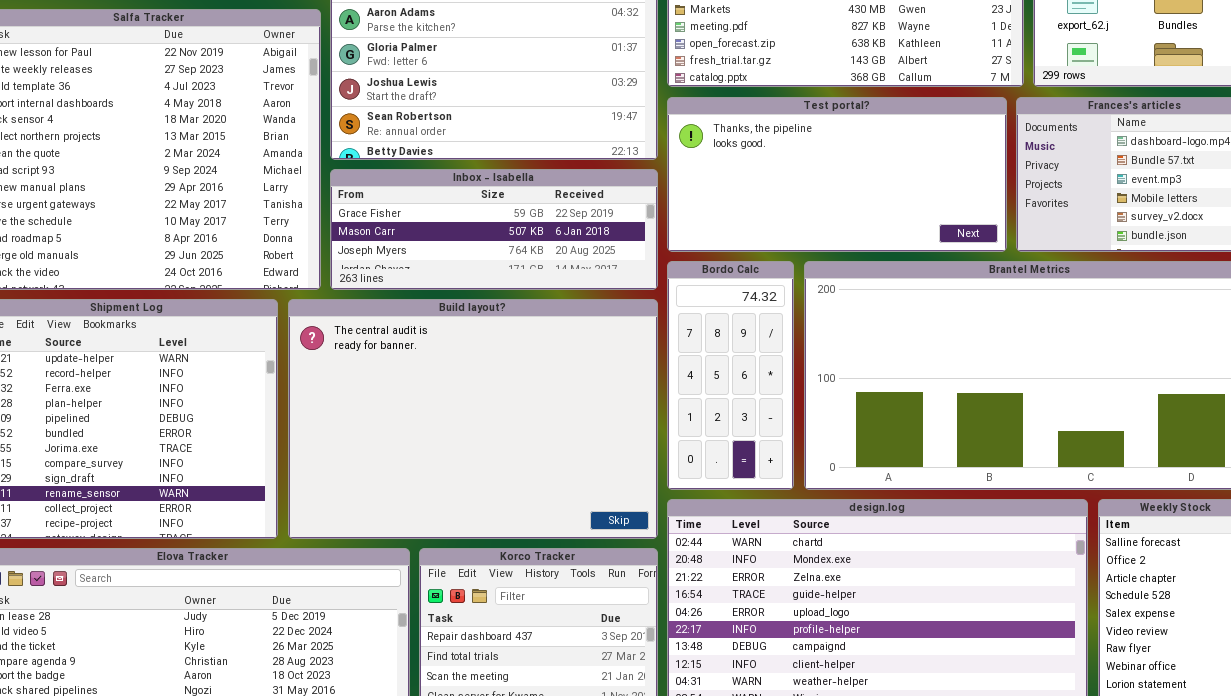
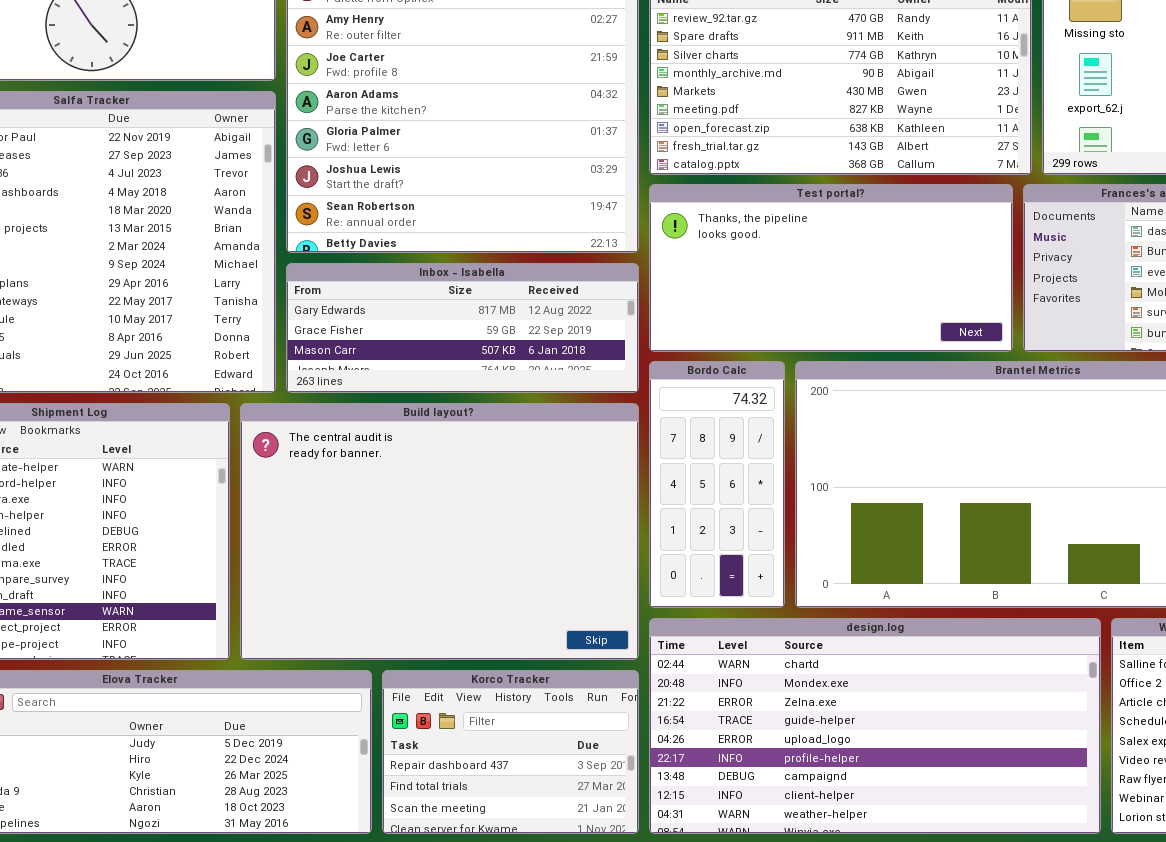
Inbox - Isabella: [330,169,658,290] -> [286,263,639,393], scrolled up 1 row

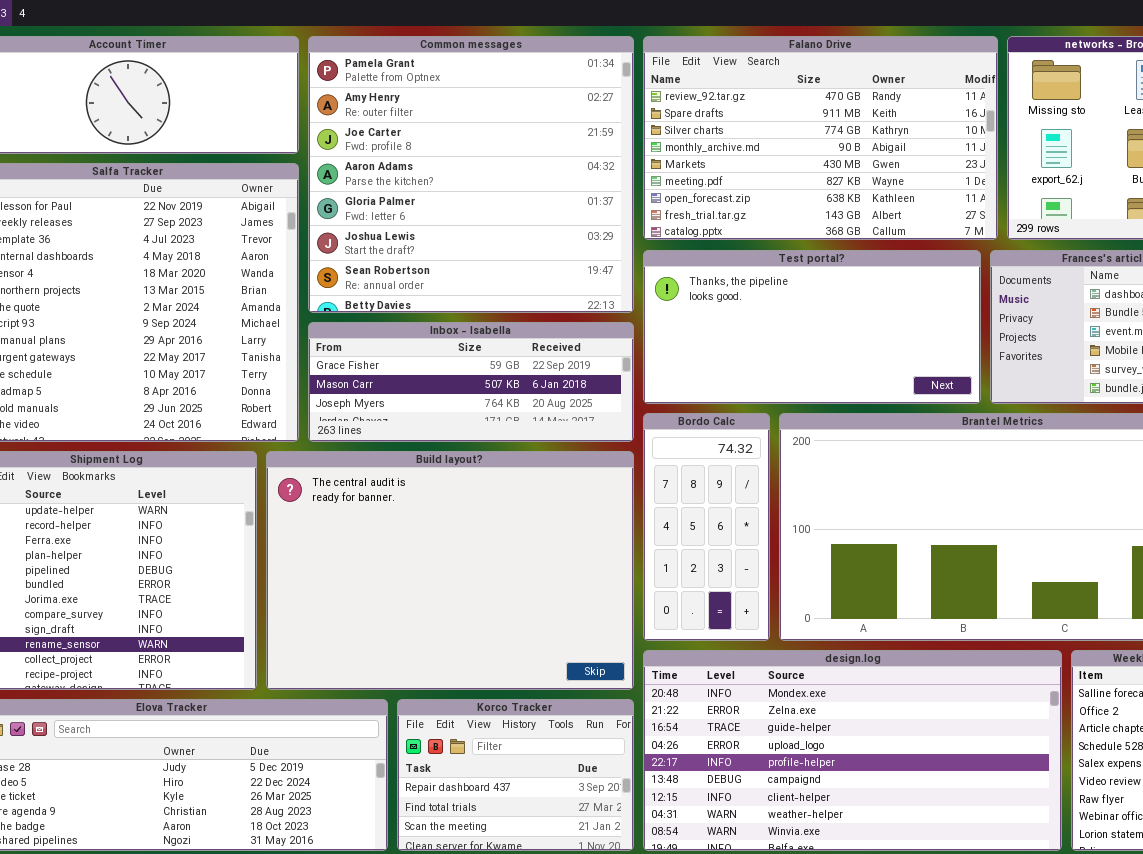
Inbox - Isabella: [286,263,639,393] -> [308,322,634,442], scrolled down 1 row
design.log: [649,618,1101,834] -> [643,650,1062,851], scrolled down 1 row

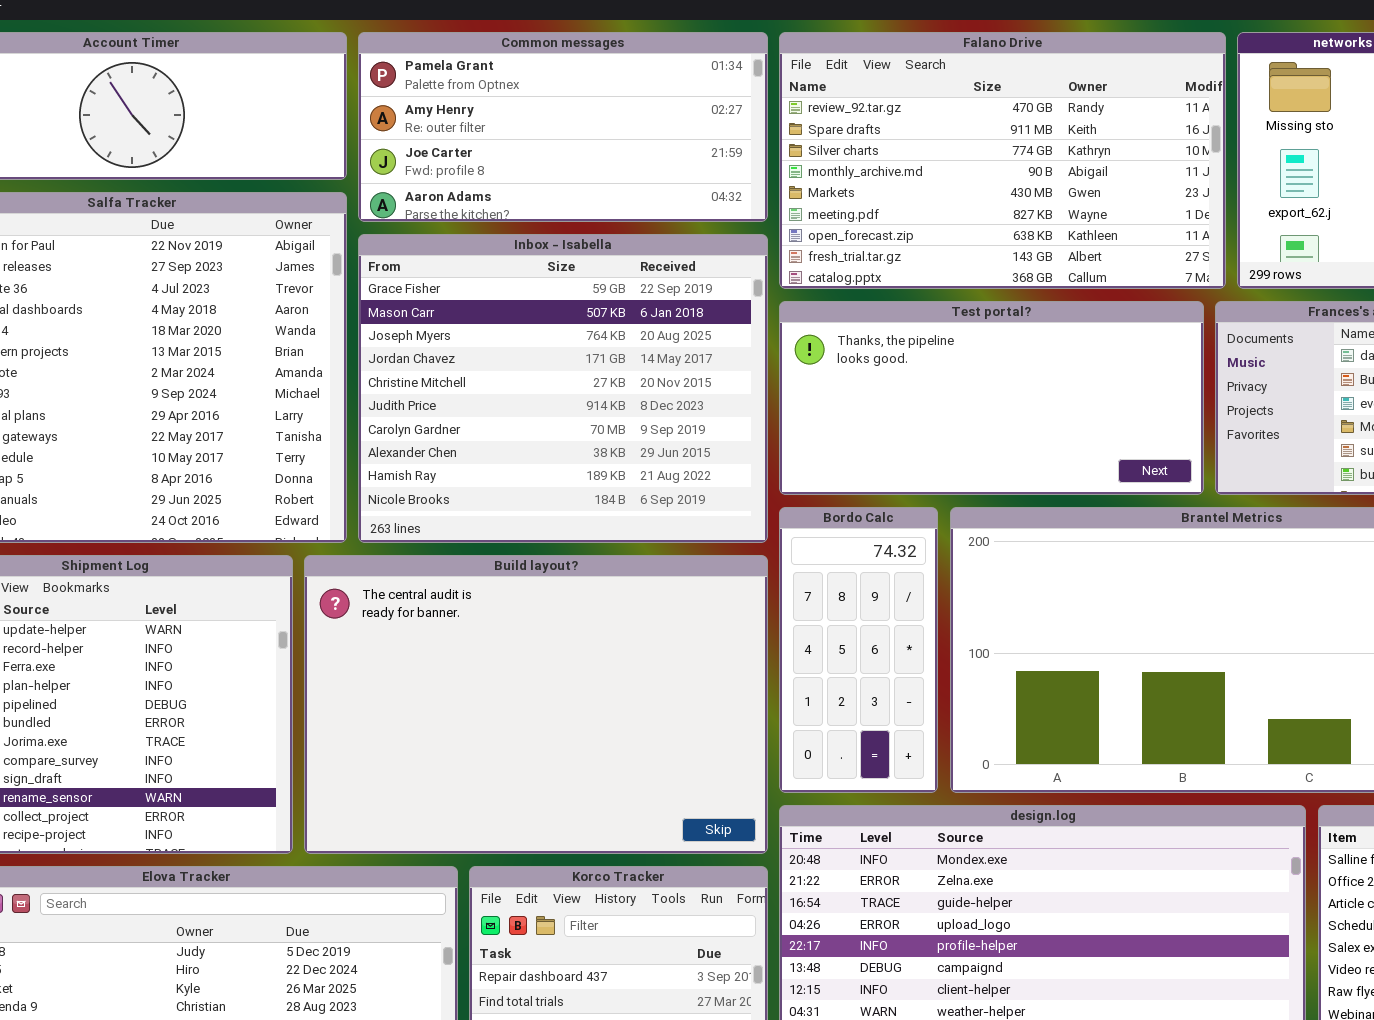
Common messages: [308,36,634,313] -> [358,32,768,222], resized
Inbox - Isabella: [308,322,634,442] -> [358,234,768,543], resized

